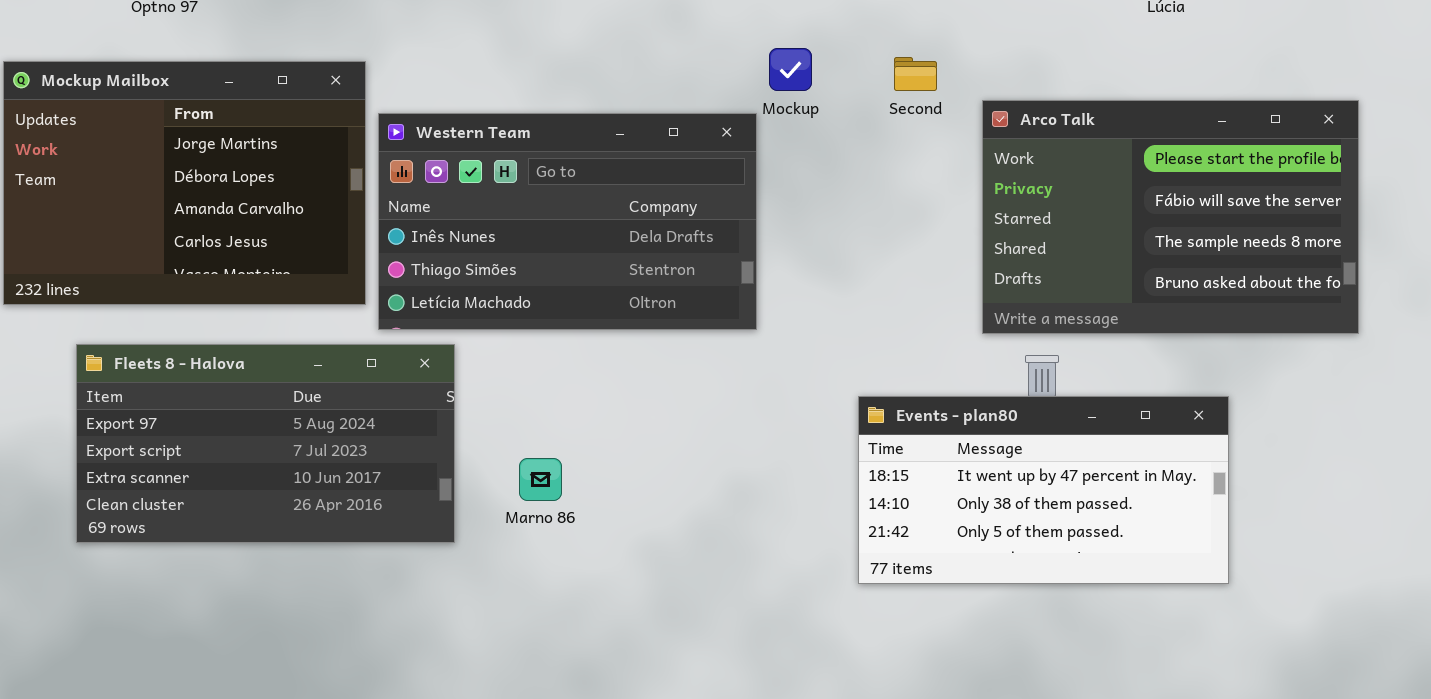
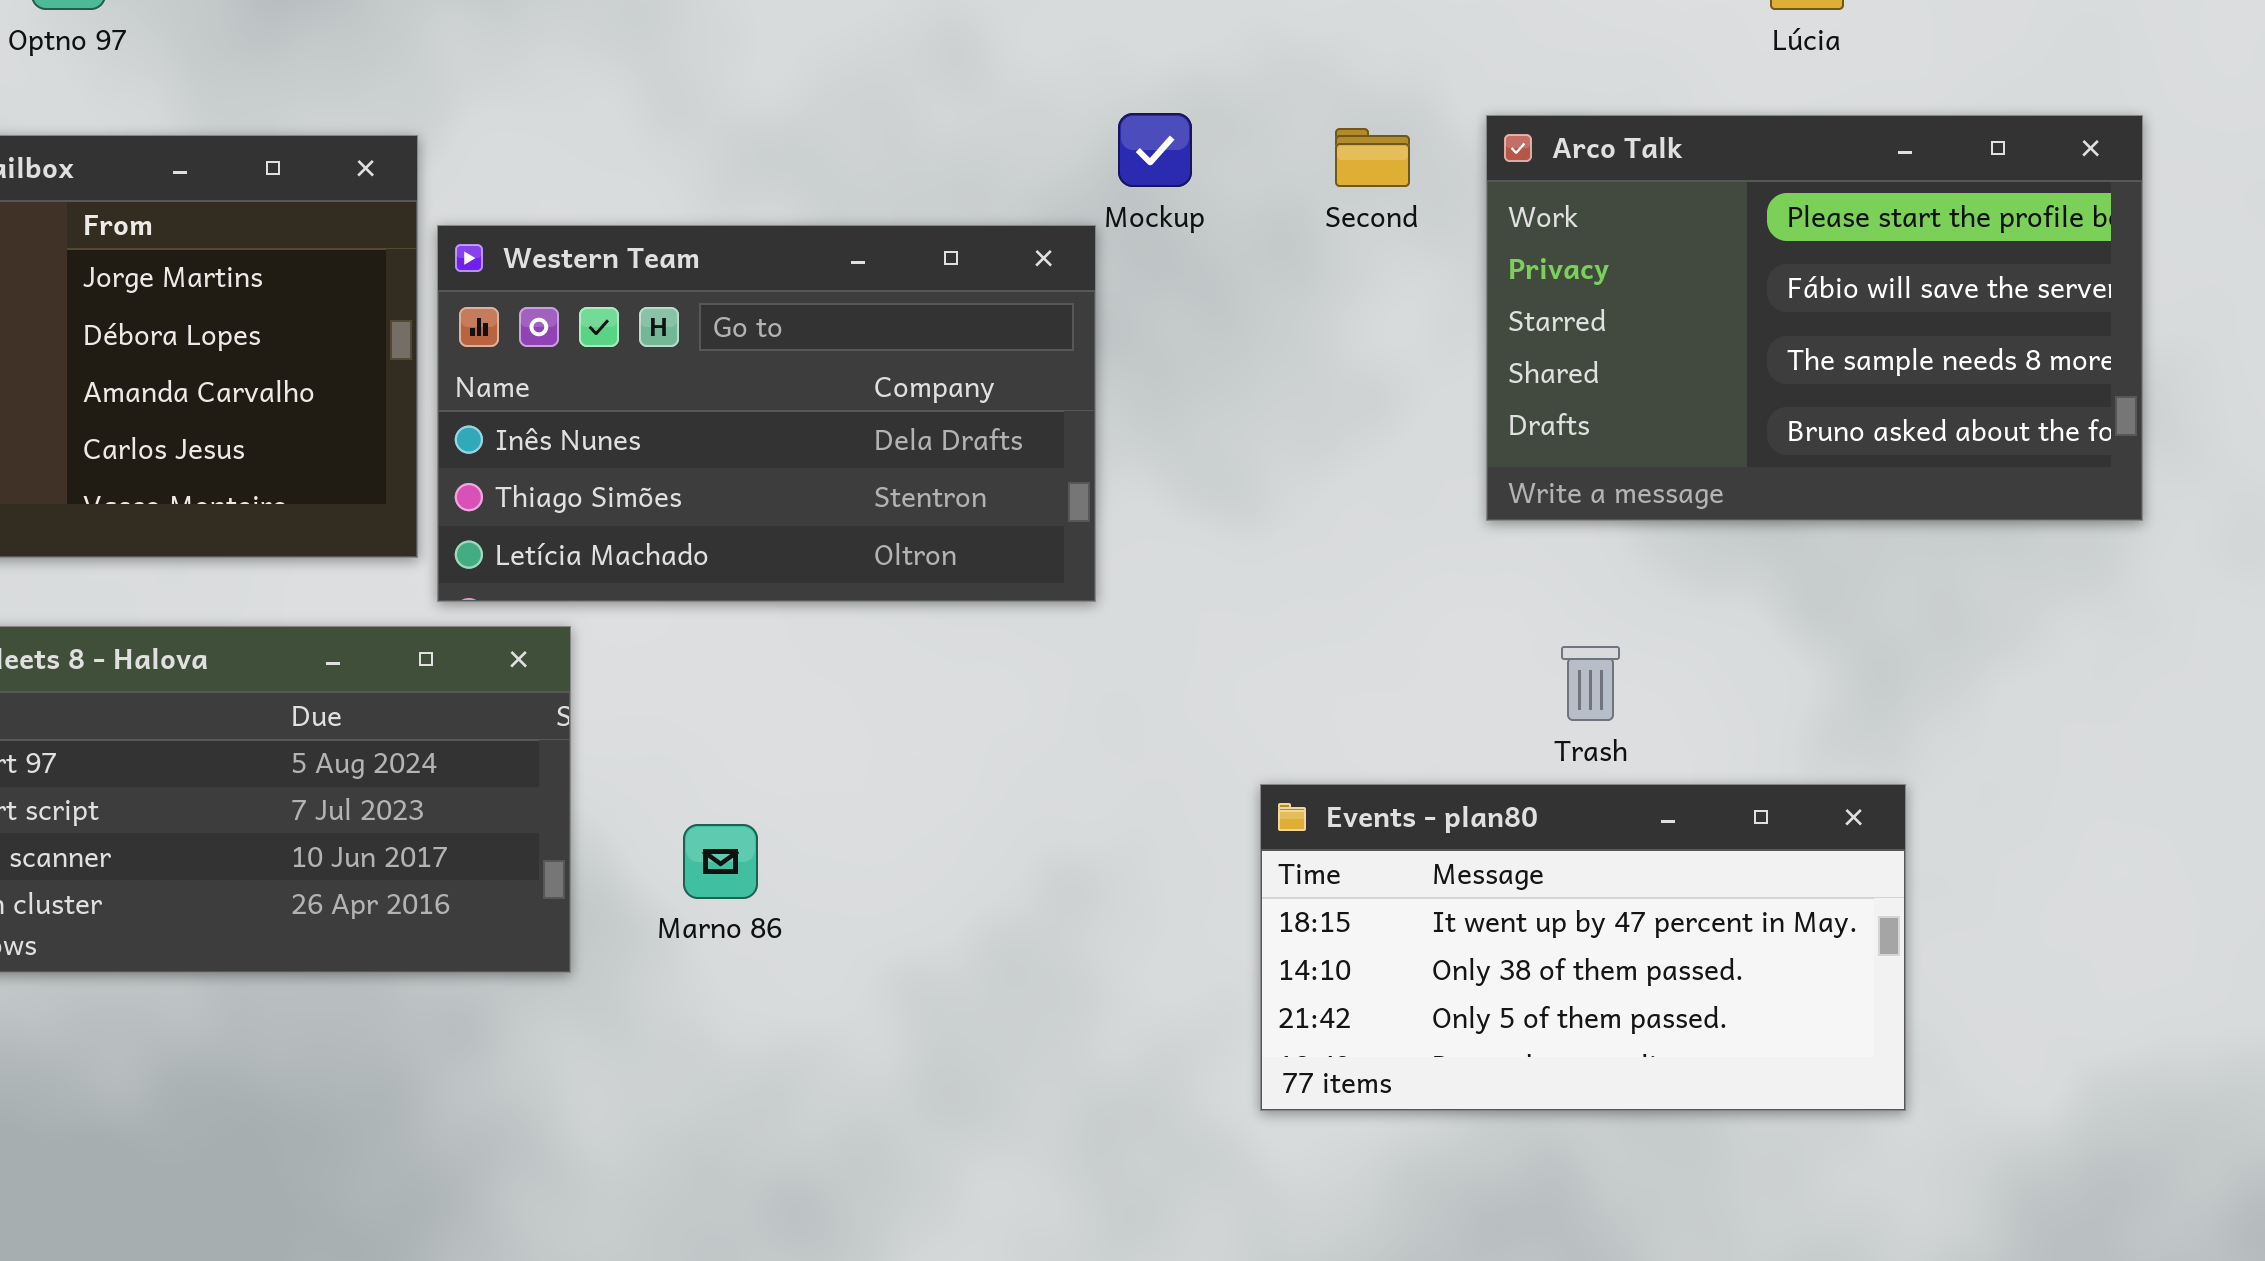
Arco Talk: [982,100,1359,334] -> [1486,115,2143,521], moved
Events - plan80: [858,396,1229,584] -> [1260,784,1906,1111], moved

